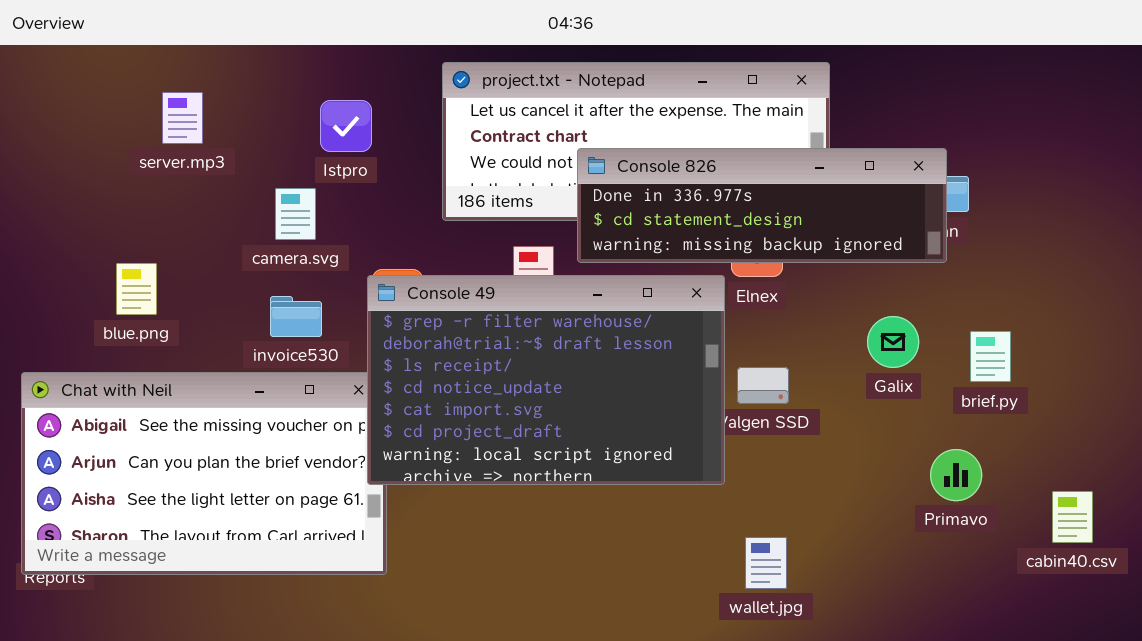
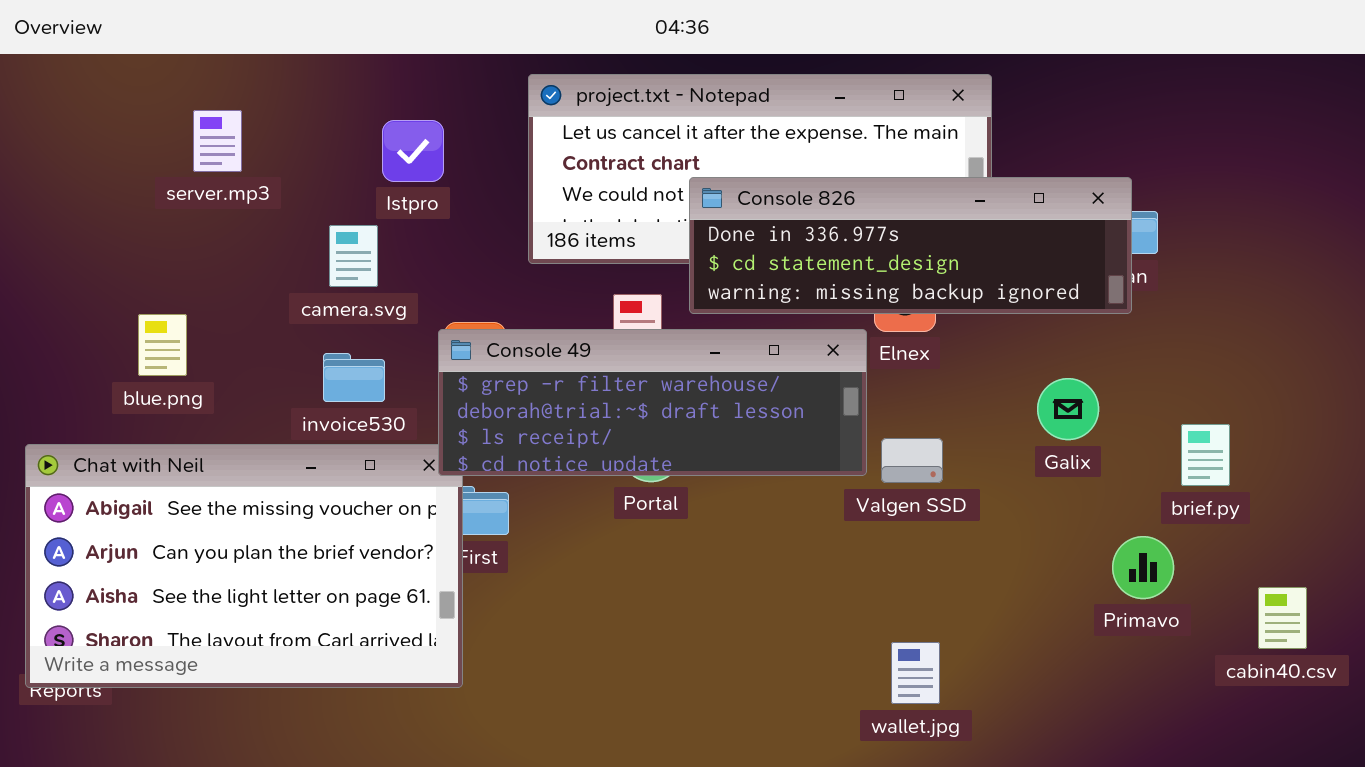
Console 49: [367,275,725,485] -> [438,329,867,476], resized
brief.py: [970,331,1011,382] -> [1181,424,1230,486], moved

